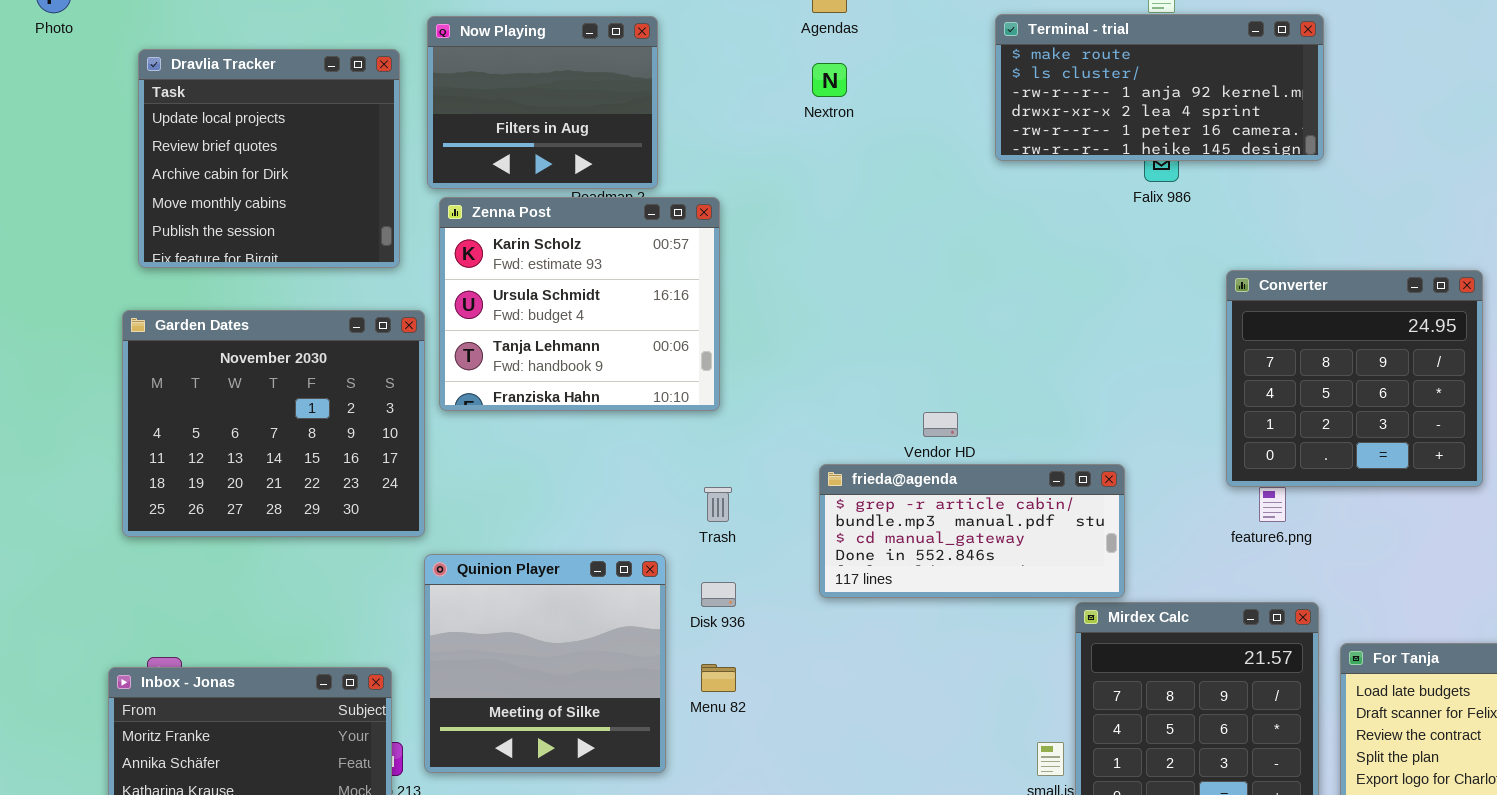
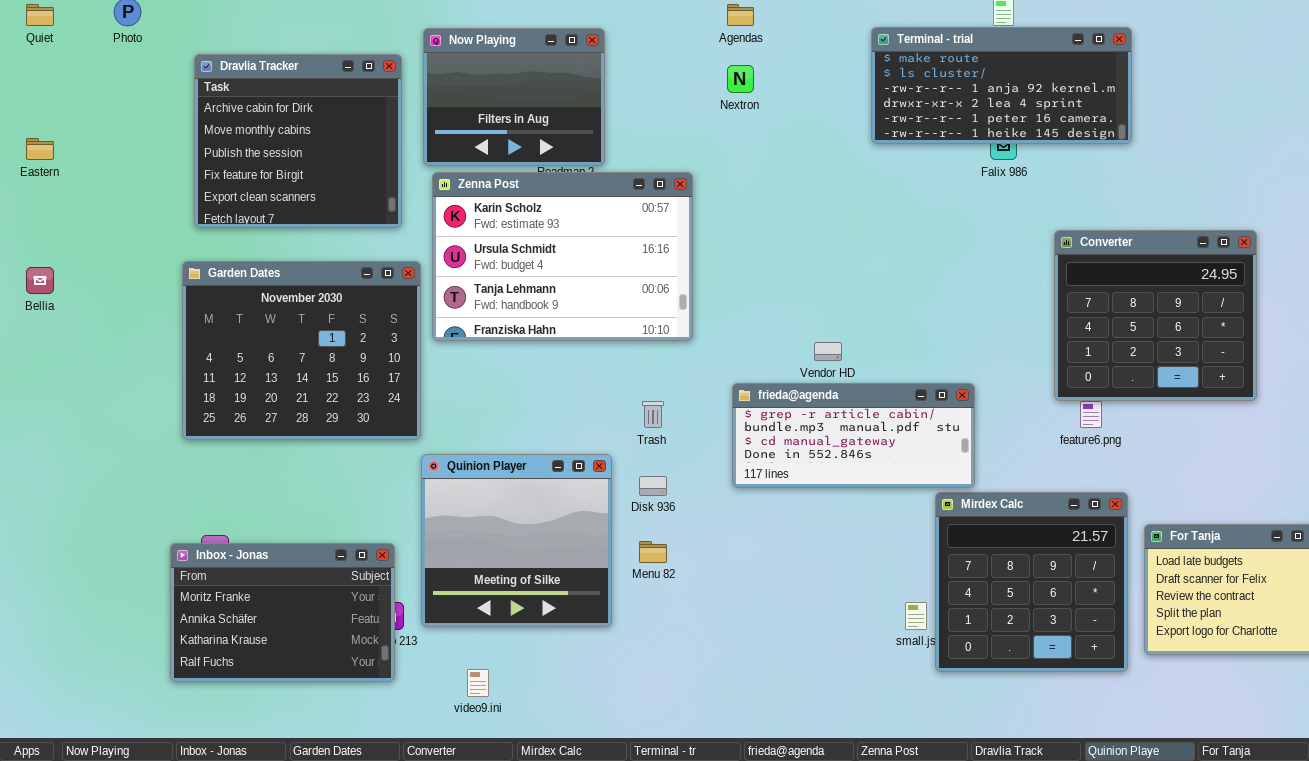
Dravlia Tracker: [138,49,400,268] -> [194,54,402,228], scrolled down 2 rows
Zenna Post: [439,197,720,411] -> [432,172,693,341], resized

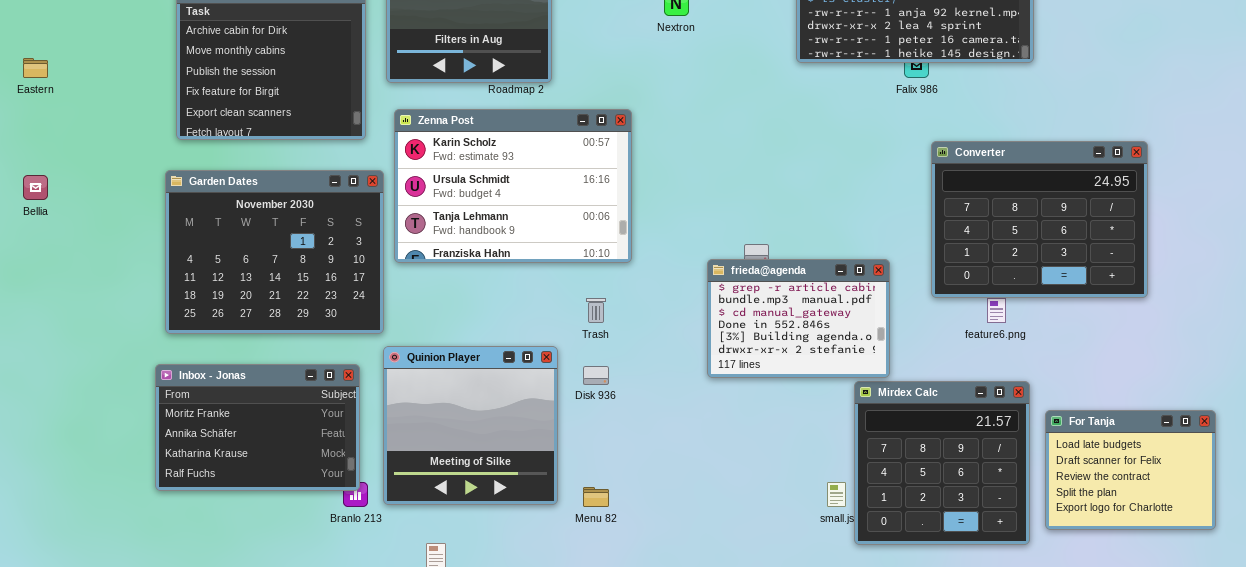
Zenna Post: [432,172,693,341] -> [394,109,632,263], moved
Converter: [1054,230,1257,401] -> [931,141,1148,298], resized
frieda@agenda: [732,383,975,488] -> [707,259,890,378], resized
Menu 82: [639,541,667,563] -> [583,487,609,507], moved
Inbox - Jonas: [170,543,395,682] -> [155,364,360,491], moved

